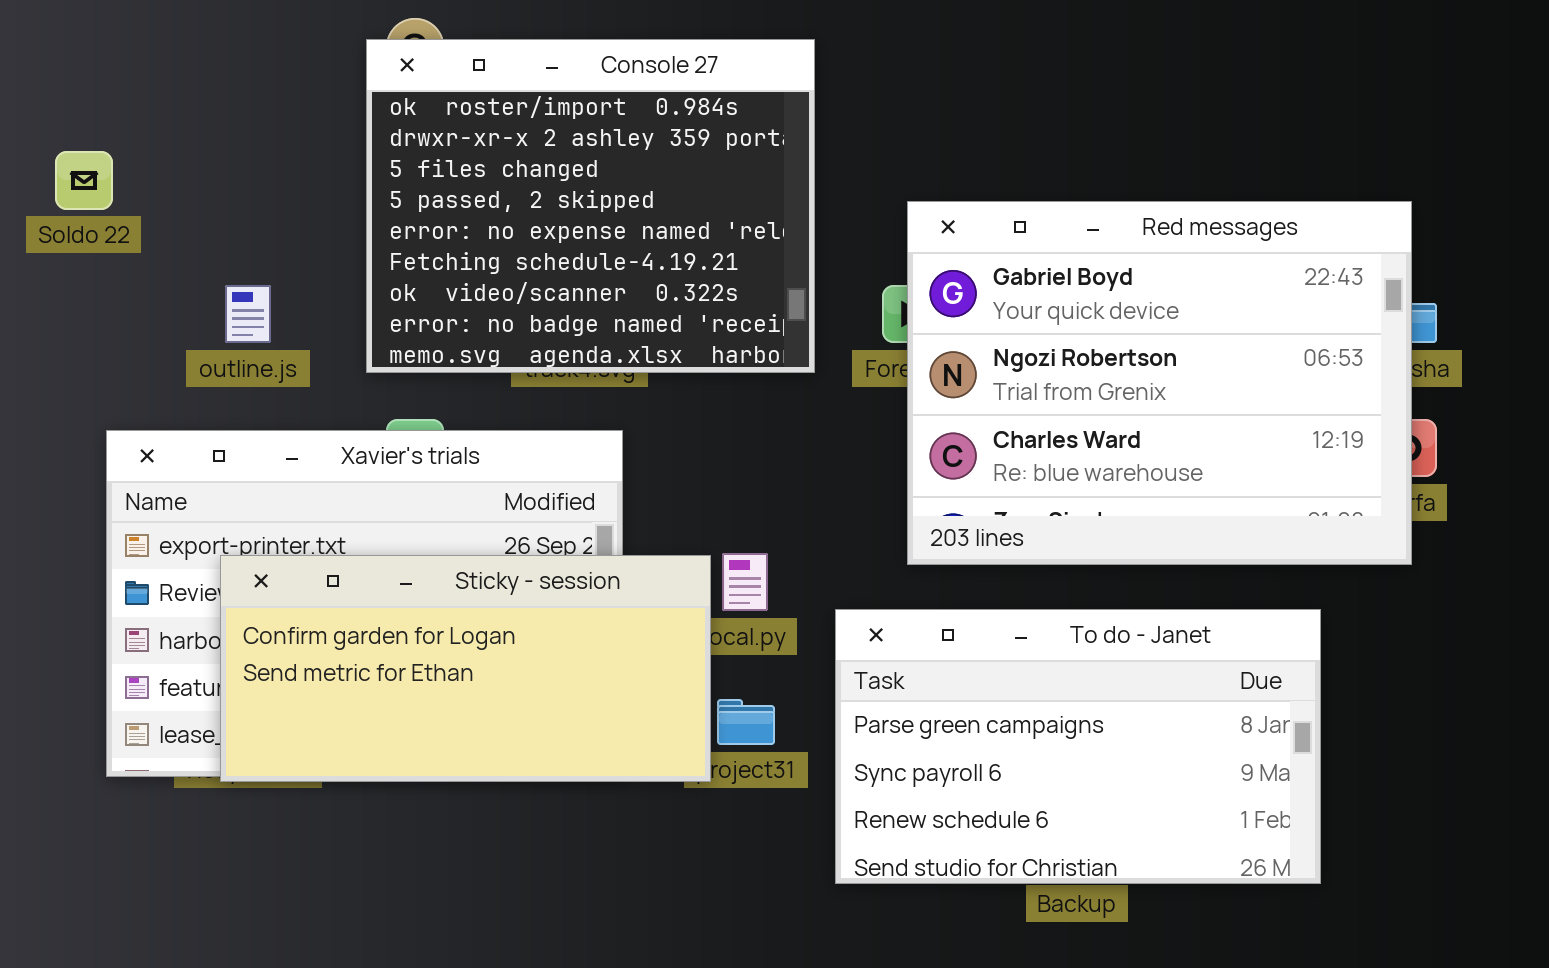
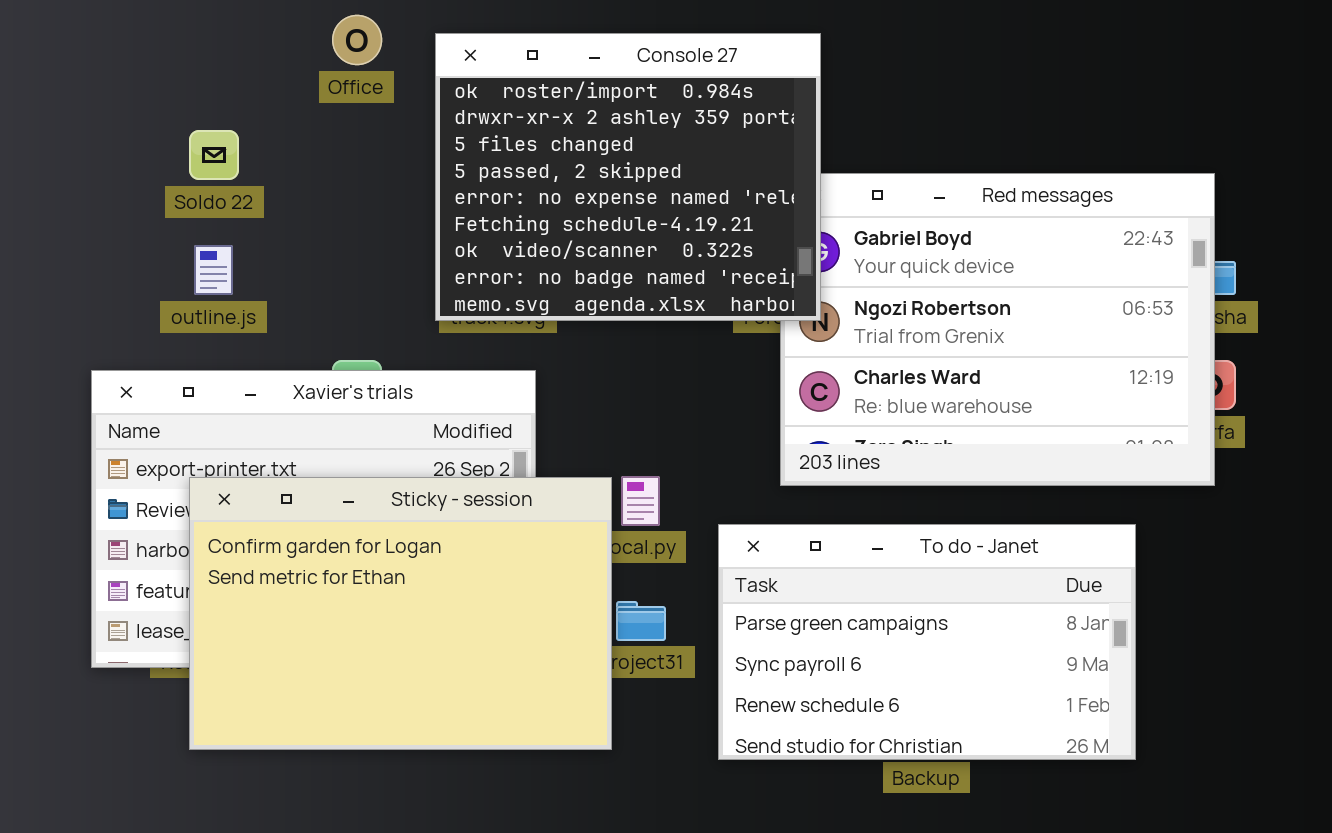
Console 27: [366,39,815,373] -> [435,33,821,321], moved
Soldo 22: [55,151,113,210] -> [189,130,239,180], moved
Sticky - session: [220,555,711,782] -> [189,477,612,750], resized

